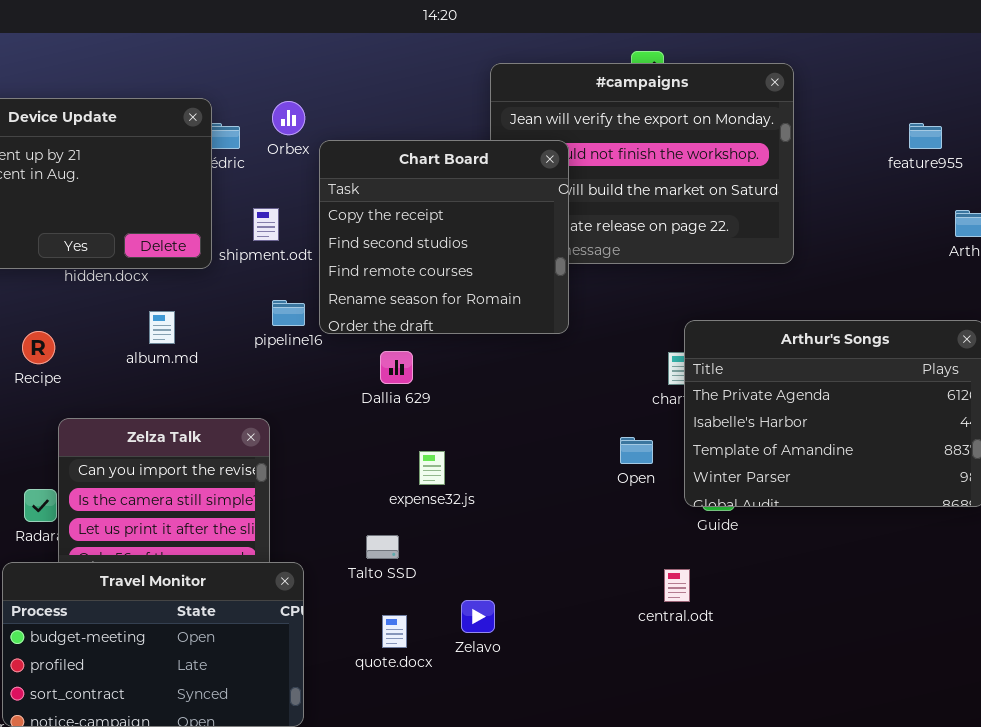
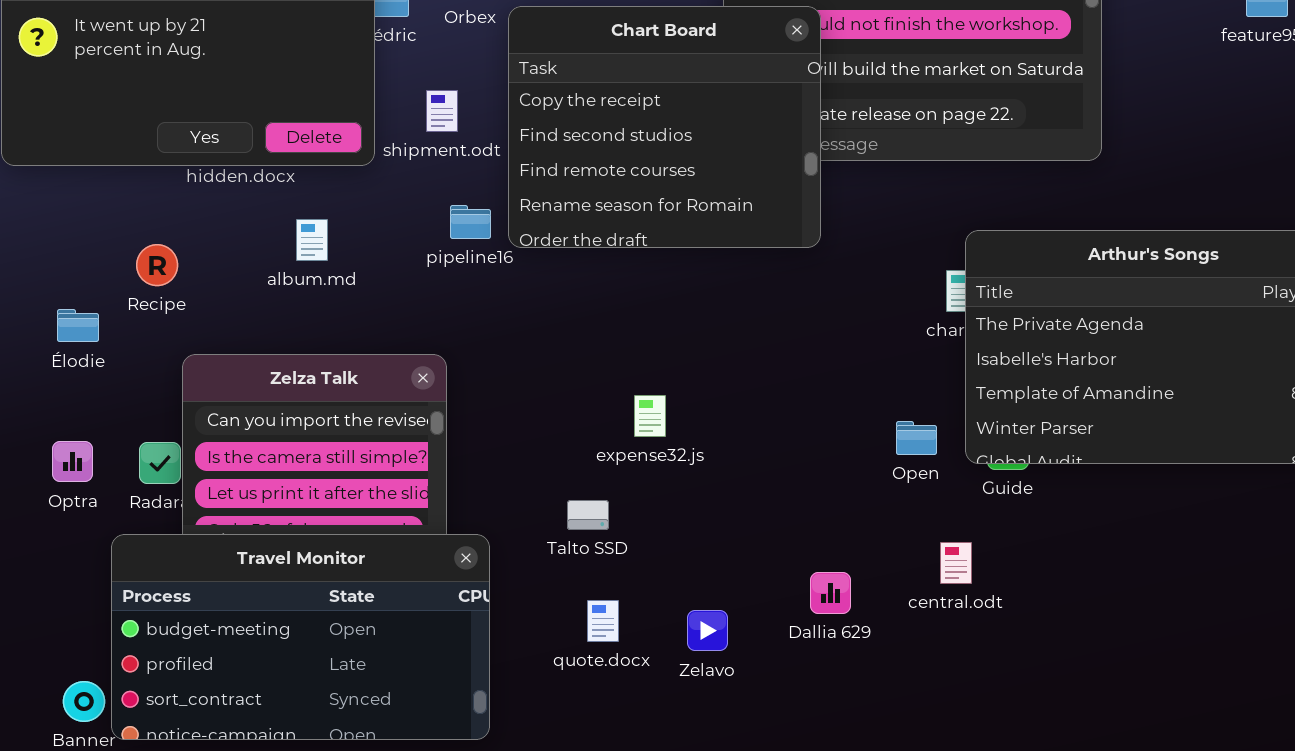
Dallia 629: [380,351,413,384] -> [810,572,851,614], moved
Open: [620,437,653,464] -> [896,421,937,455], moved
Zelavo: [461,600,495,633] -> [687,610,728,651], moved

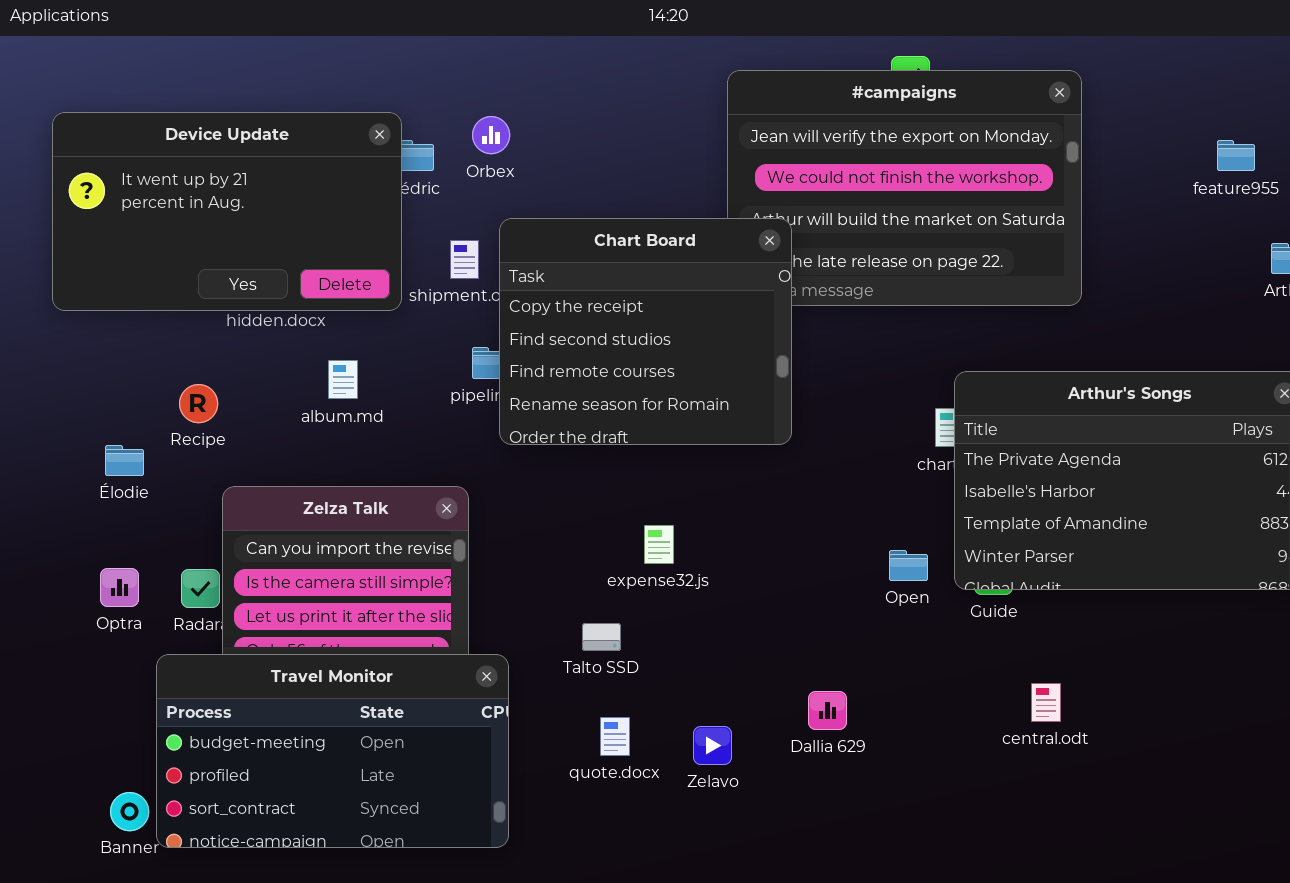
Chart Board: [508,6,821,248] -> [499,218,792,445], moved
central.odt: [940,542,972,584] -> [1031,683,1061,722], moved

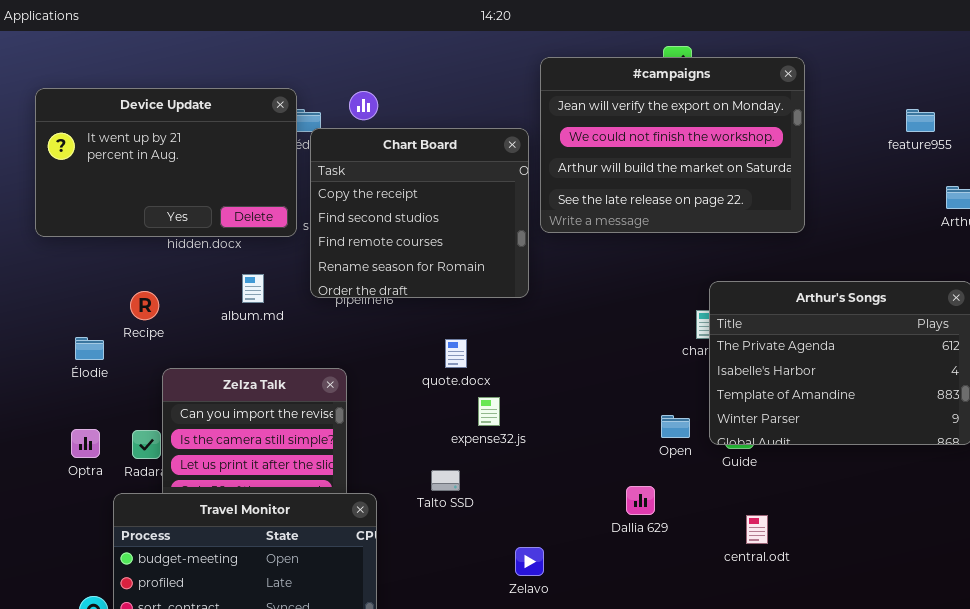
Chart Board: [499,218,792,445] -> [310,128,529,298], moved
central.odt: [1031,683,1061,722] -> [746,515,768,544], moved
Dallia 629: [808,691,847,730] -> [626,486,655,515], moved
quote.docx: [600,717,630,756] -> [445,339,467,368], moved

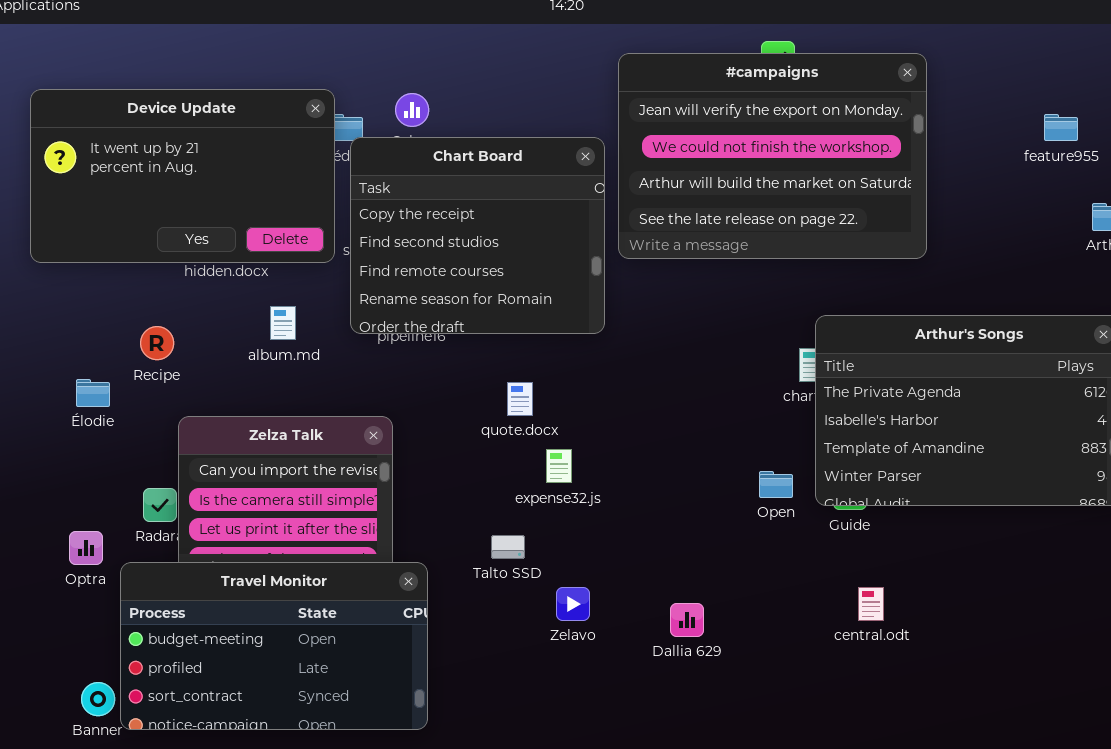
Optra: [71,429,100,458] -> [69,531,103,565], moved
Dallia 629: [626,486,655,515] -> [670,603,704,637], moved
Zelavo: [515,547,544,576] -> [556,587,590,621], moved

